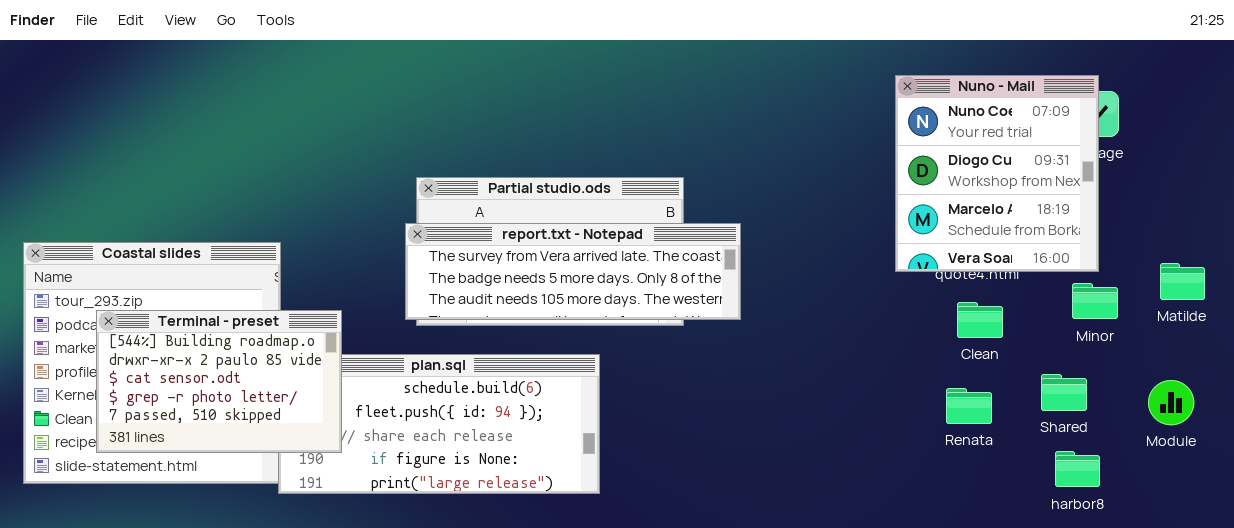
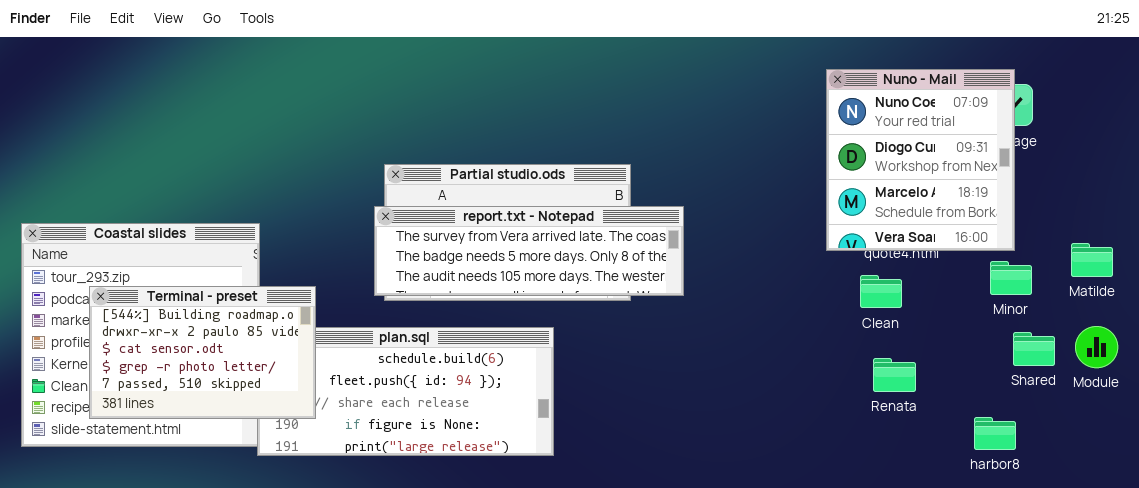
Clean: [957,302,1003,338] -> [860,275,902,308], moved
Shared: [1041,374,1087,411] -> [1013,332,1055,366], moved
Module: [1148,380,1194,425] -> [1075,326,1118,368], moved

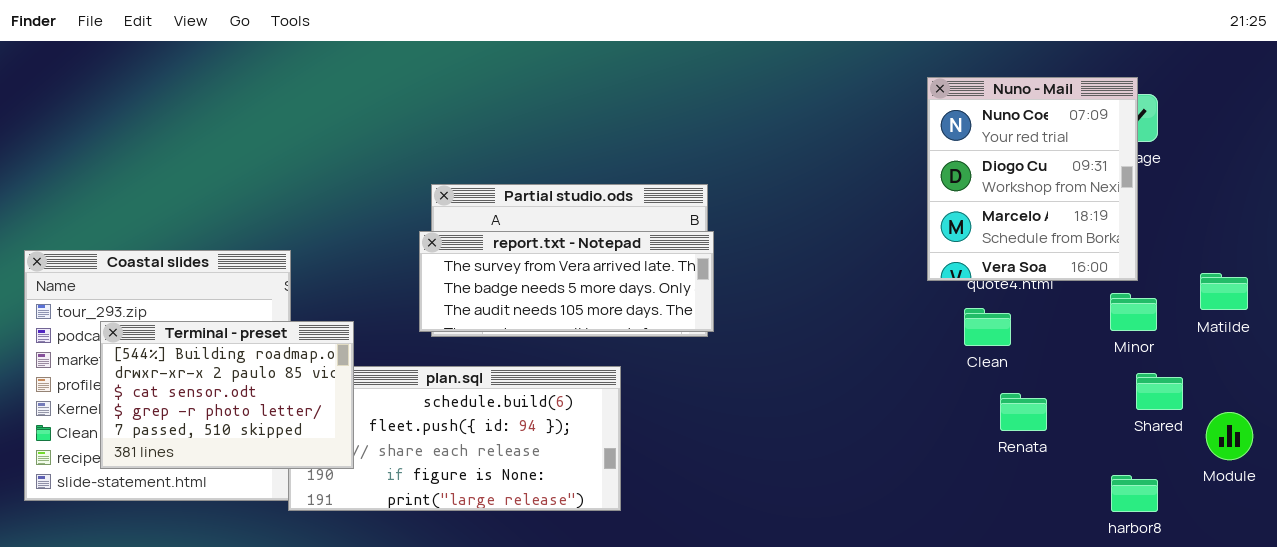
report.txt - Notepad: [374,206,684,296] -> [419,231,714,332], resized
Module: [1075,326,1118,368] -> [1206,412,1253,460], moved
Renata: [873,358,916,392] -> [1000,393,1047,431], moved
harbor8: [974,417,1016,450] -> [1111,475,1158,512], moved

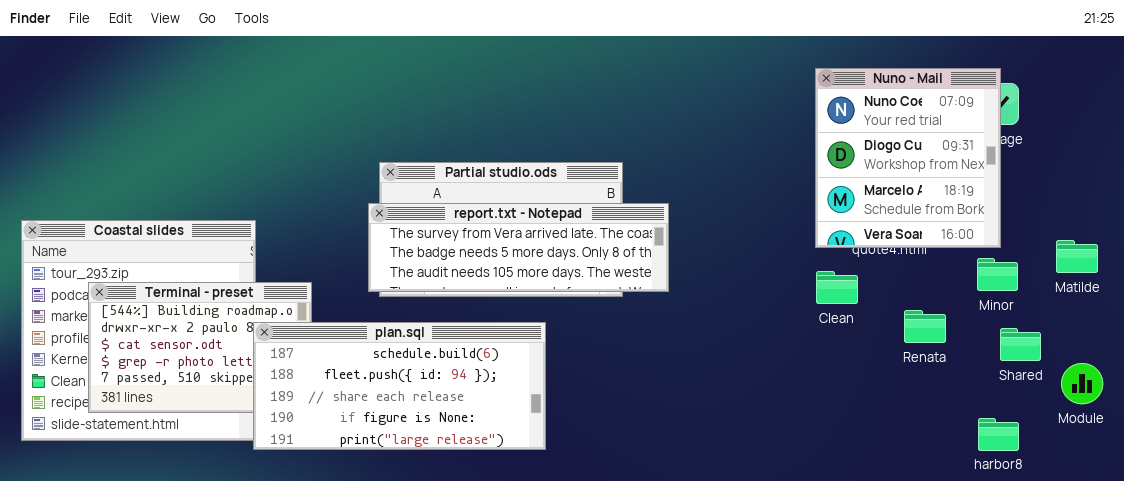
report.txt - Notepad: [419,231,714,332] -> [368,203,669,292], resized
Clean: [964,308,1011,346] -> [816,271,858,304], moved
plan.sql: [288,366,621,511] -> [253,322,546,450], raised
Renata: [1000,393,1047,431] -> [904,310,946,343], moved

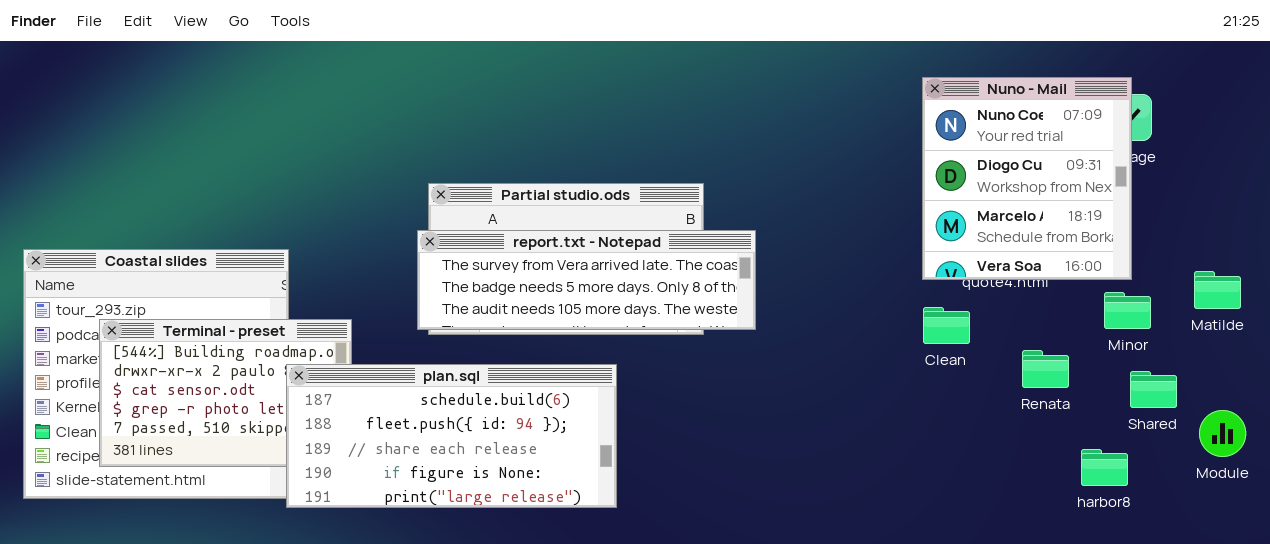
harbor8: [978,418,1019,451] -> [1081,449,1128,486], moved

